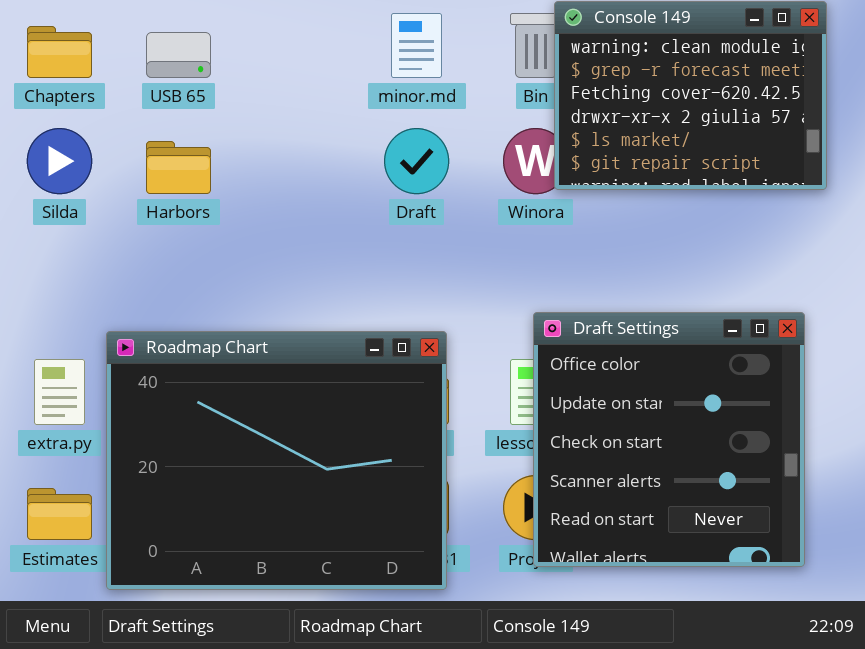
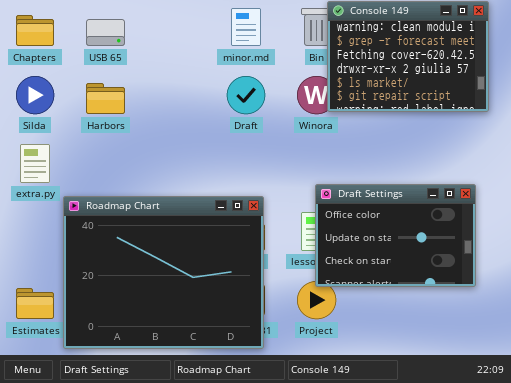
Draft Settings: [533,312,805,567] -> [315,184,476,287], resized
extra.py: [34,359,85,425] -> [20,144,50,183], moved

